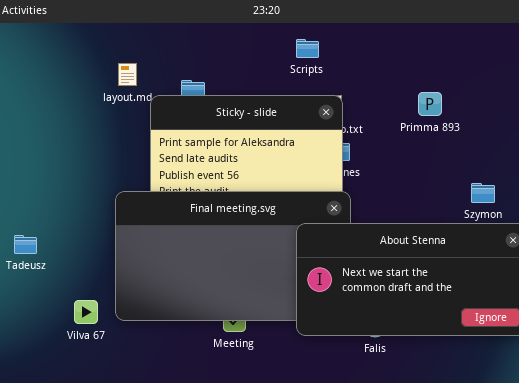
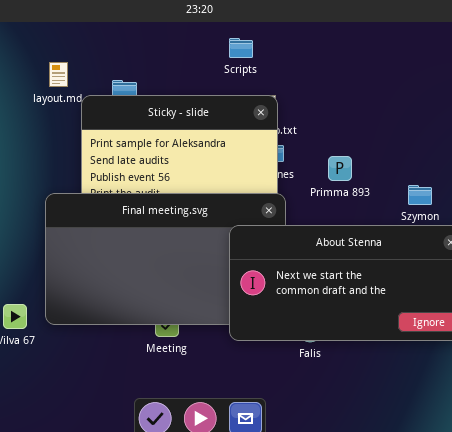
Primma 893: [418,92,442,116] -> [328,156,352,181], moved

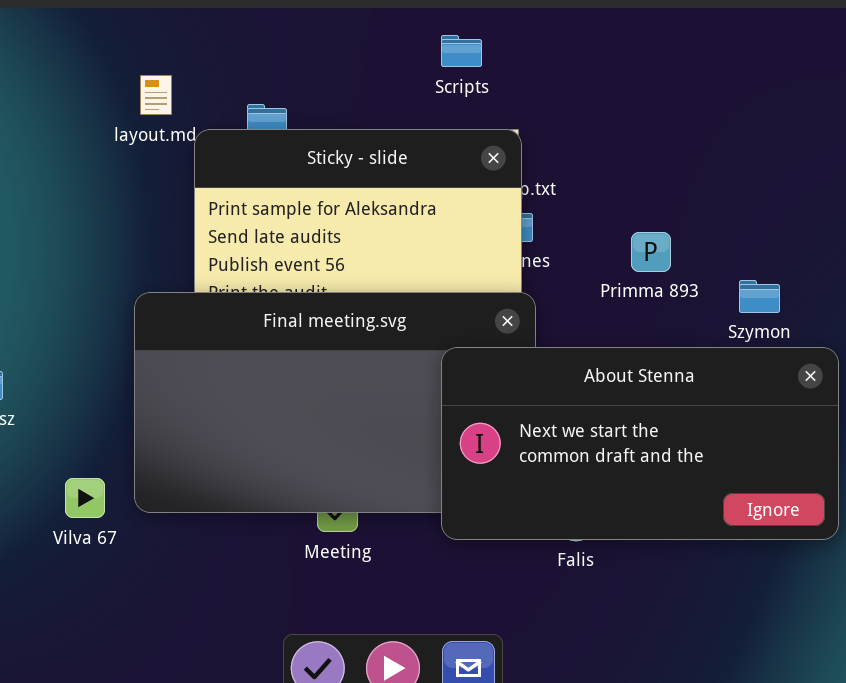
Primma 893: [328,156,352,181] -> [631,232,671,272], moved

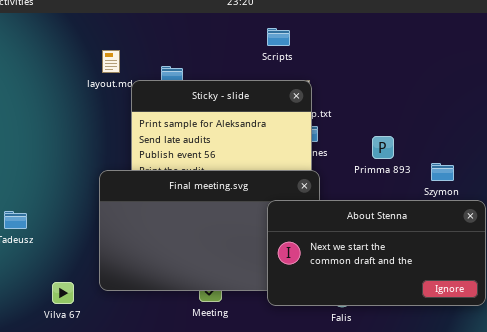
Vilva 67: [65,478,105,518] -> [52,282,74,304], moved

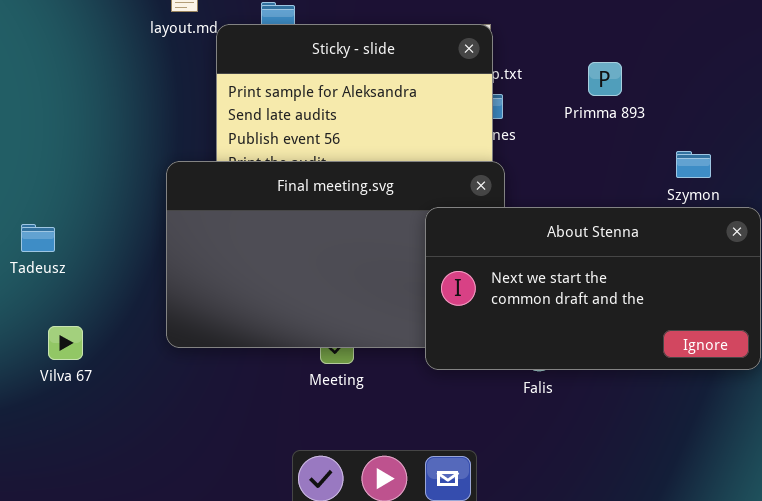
Primma 893: [372,136,394,159] -> [588,62,622,96], moved
Vilva 67: [52,282,74,304] -> [48,326,83,360], moved

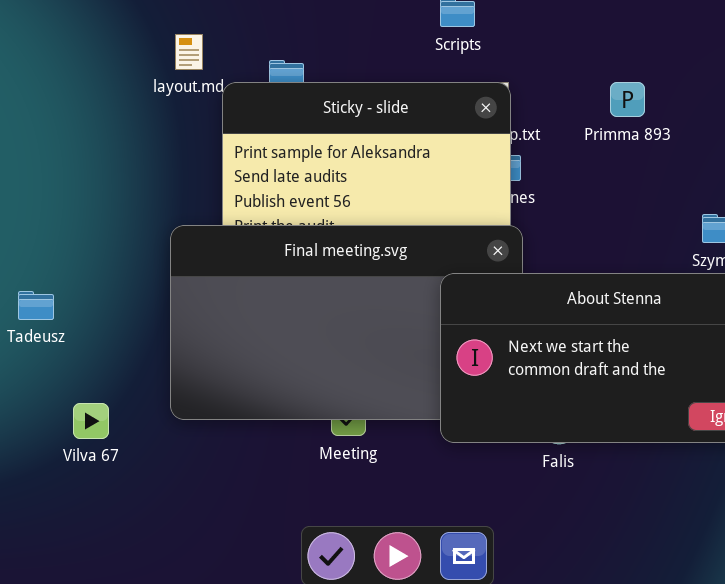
Primma 893: [588,62,622,96] -> [610,82,645,117], moved
Vilva 67: [48,326,83,360] -> [73,403,109,439], moved

